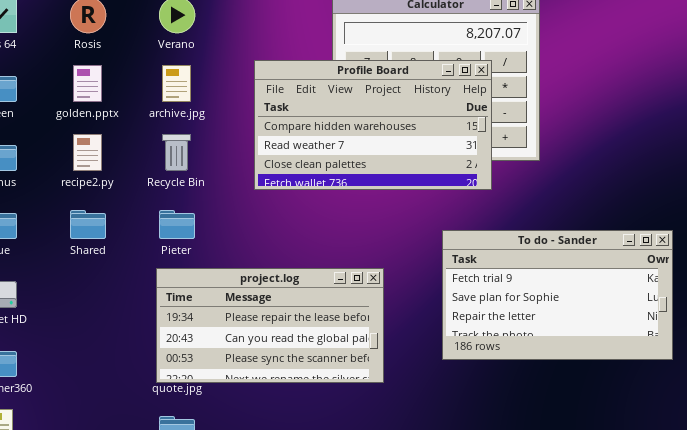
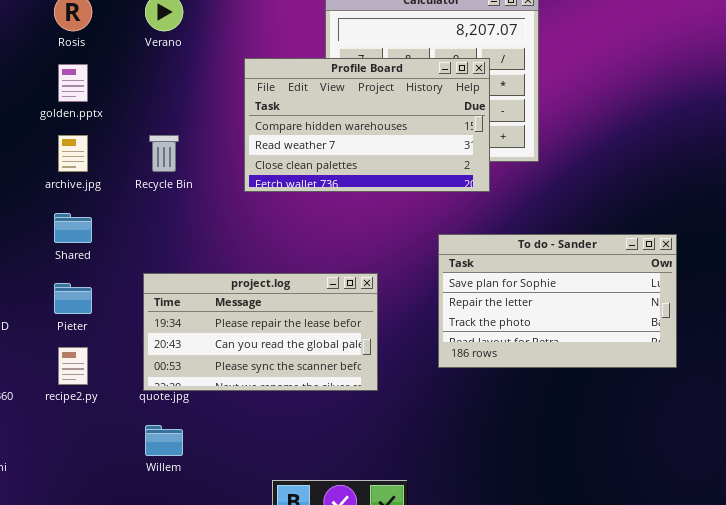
archive.jpg: [162,65,191,102] -> [58,135,88,172], moved
recipe2.py: [73,134,102,171] -> [58,347,88,385], moved
Pieter: [159,210,195,239] -> [54,283,92,314], moved
To do - Sander: [442,230,673,360] -> [438,234,677,368], scrolled down 1 row

